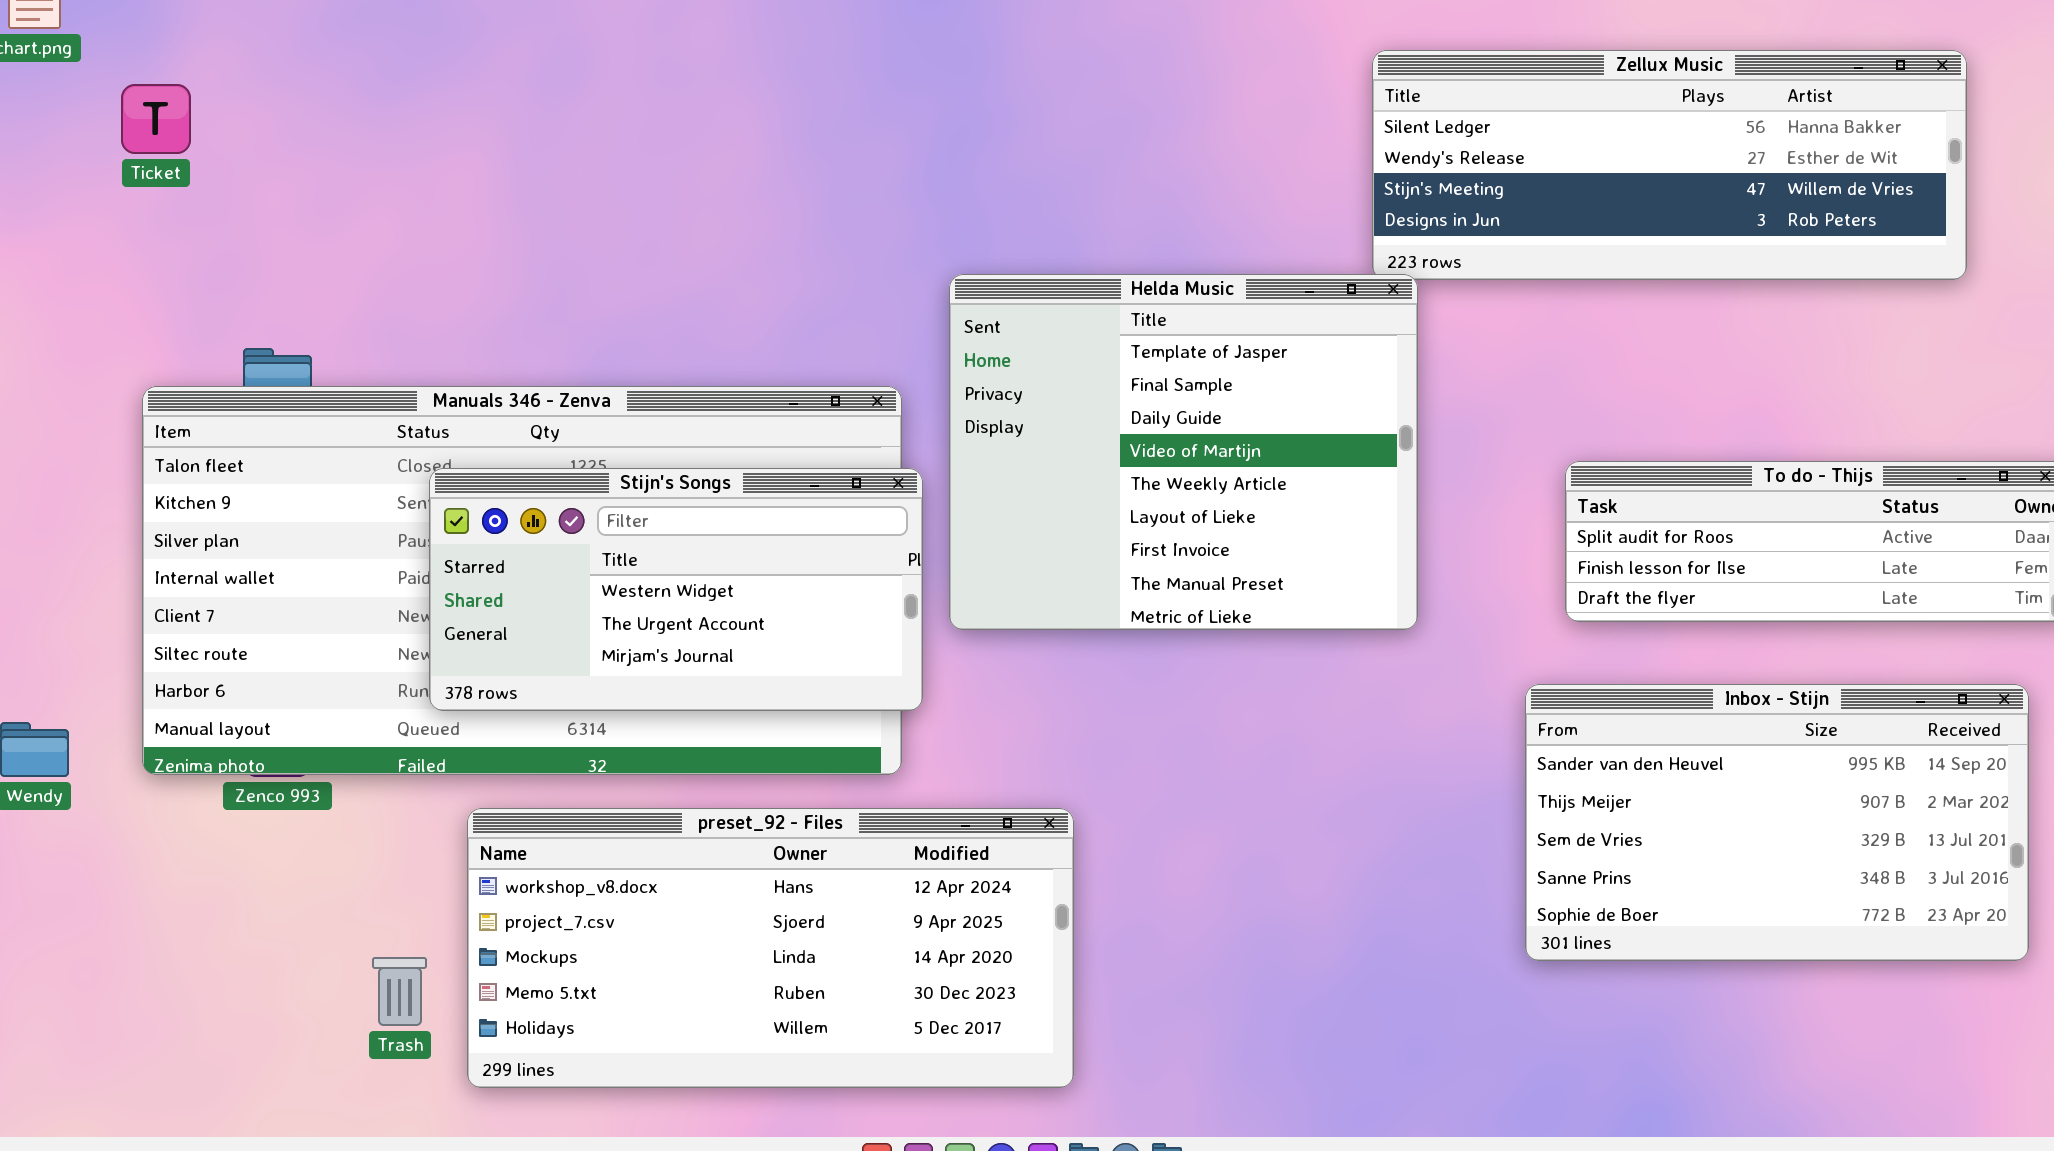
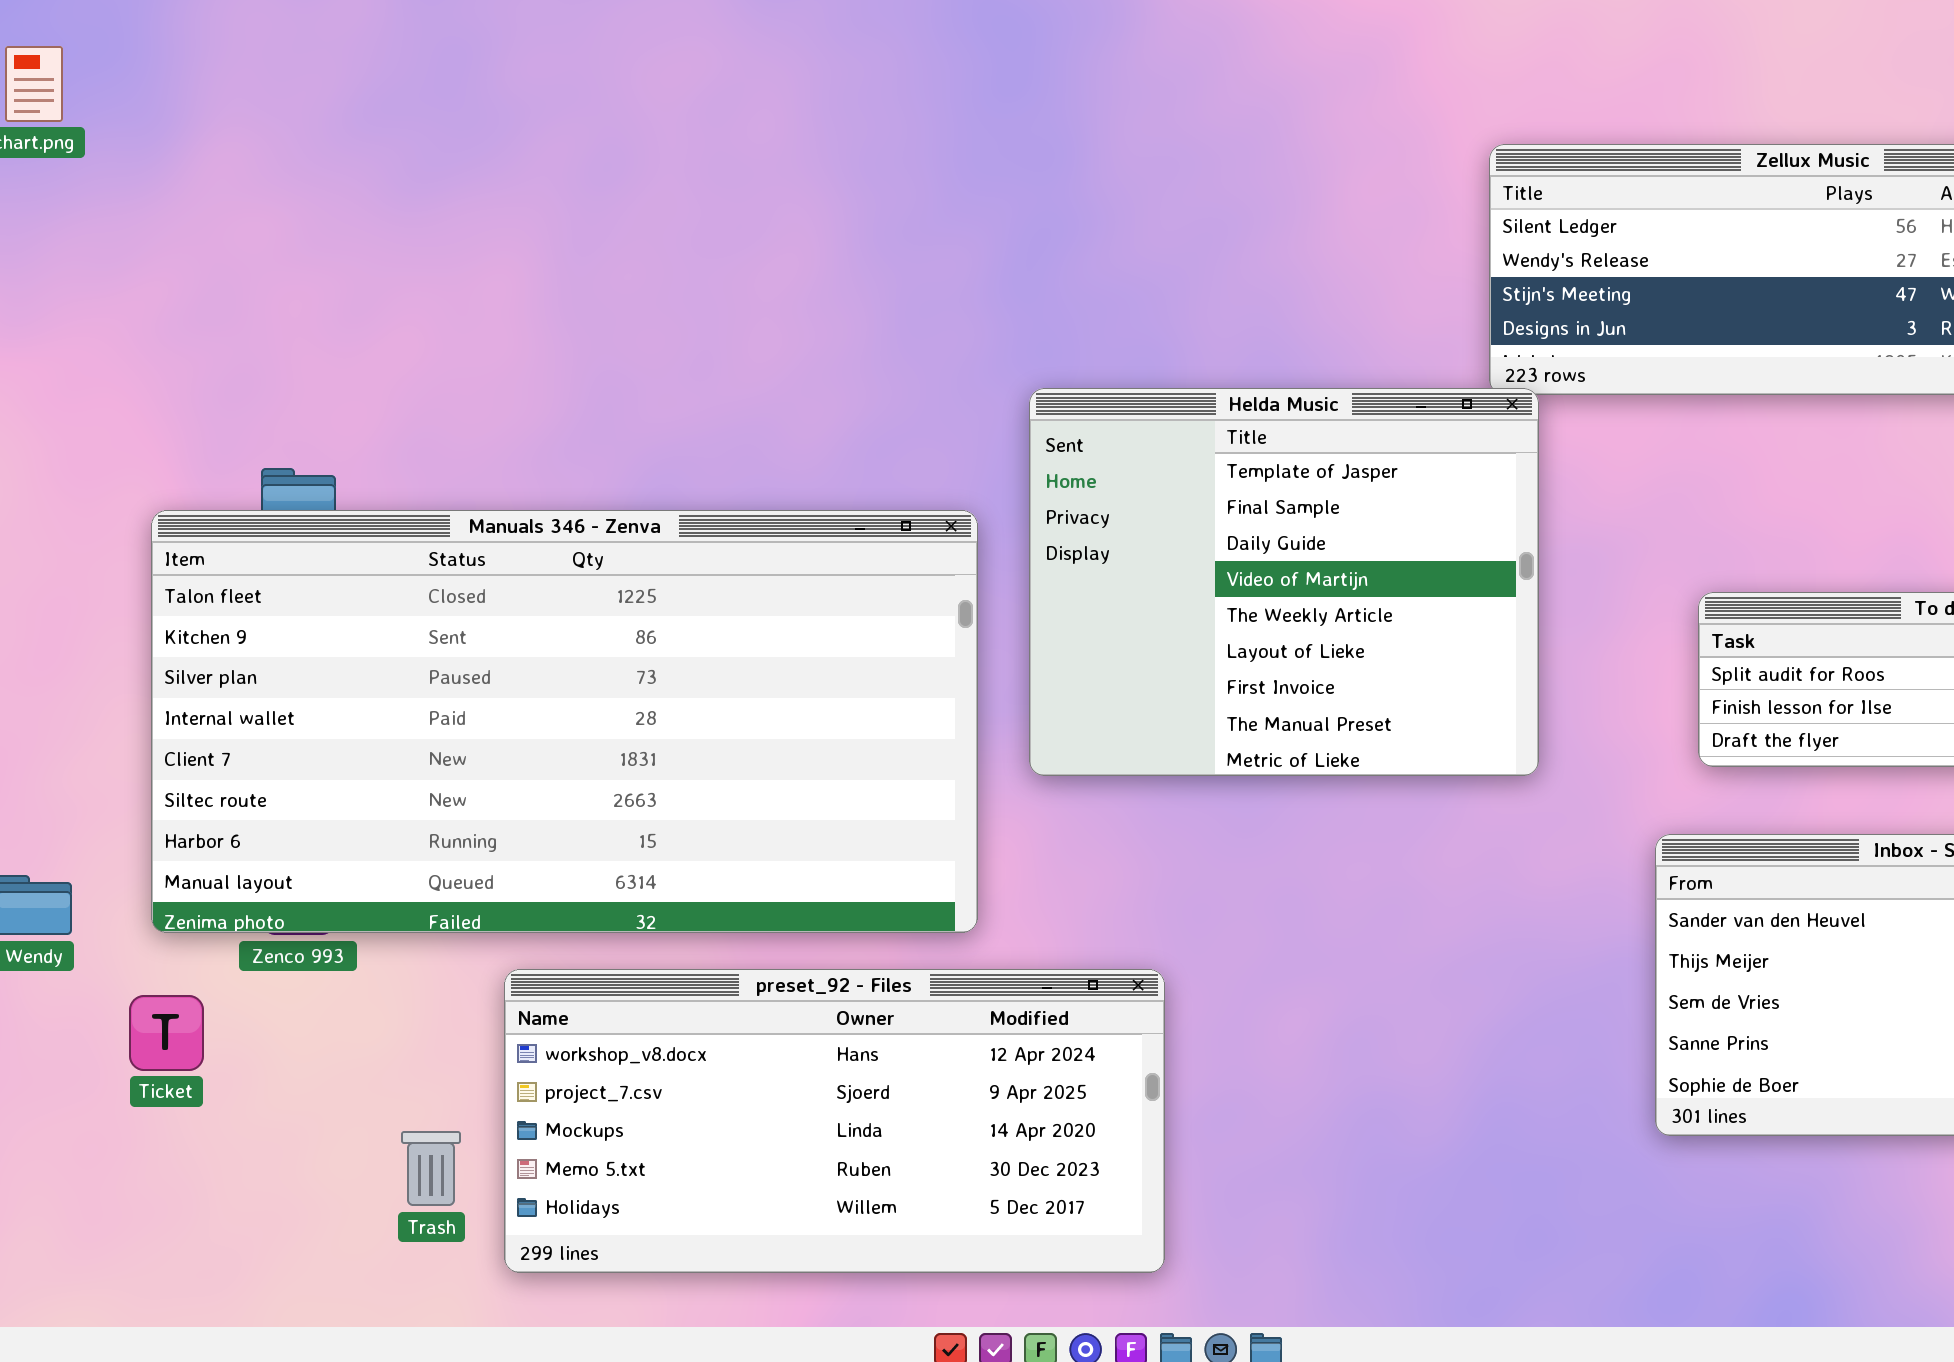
Ticket: [121,84,191,154] -> [129,995,204,1071], moved
Stijn's Songs: [429,468,923,711] -> none, closed

